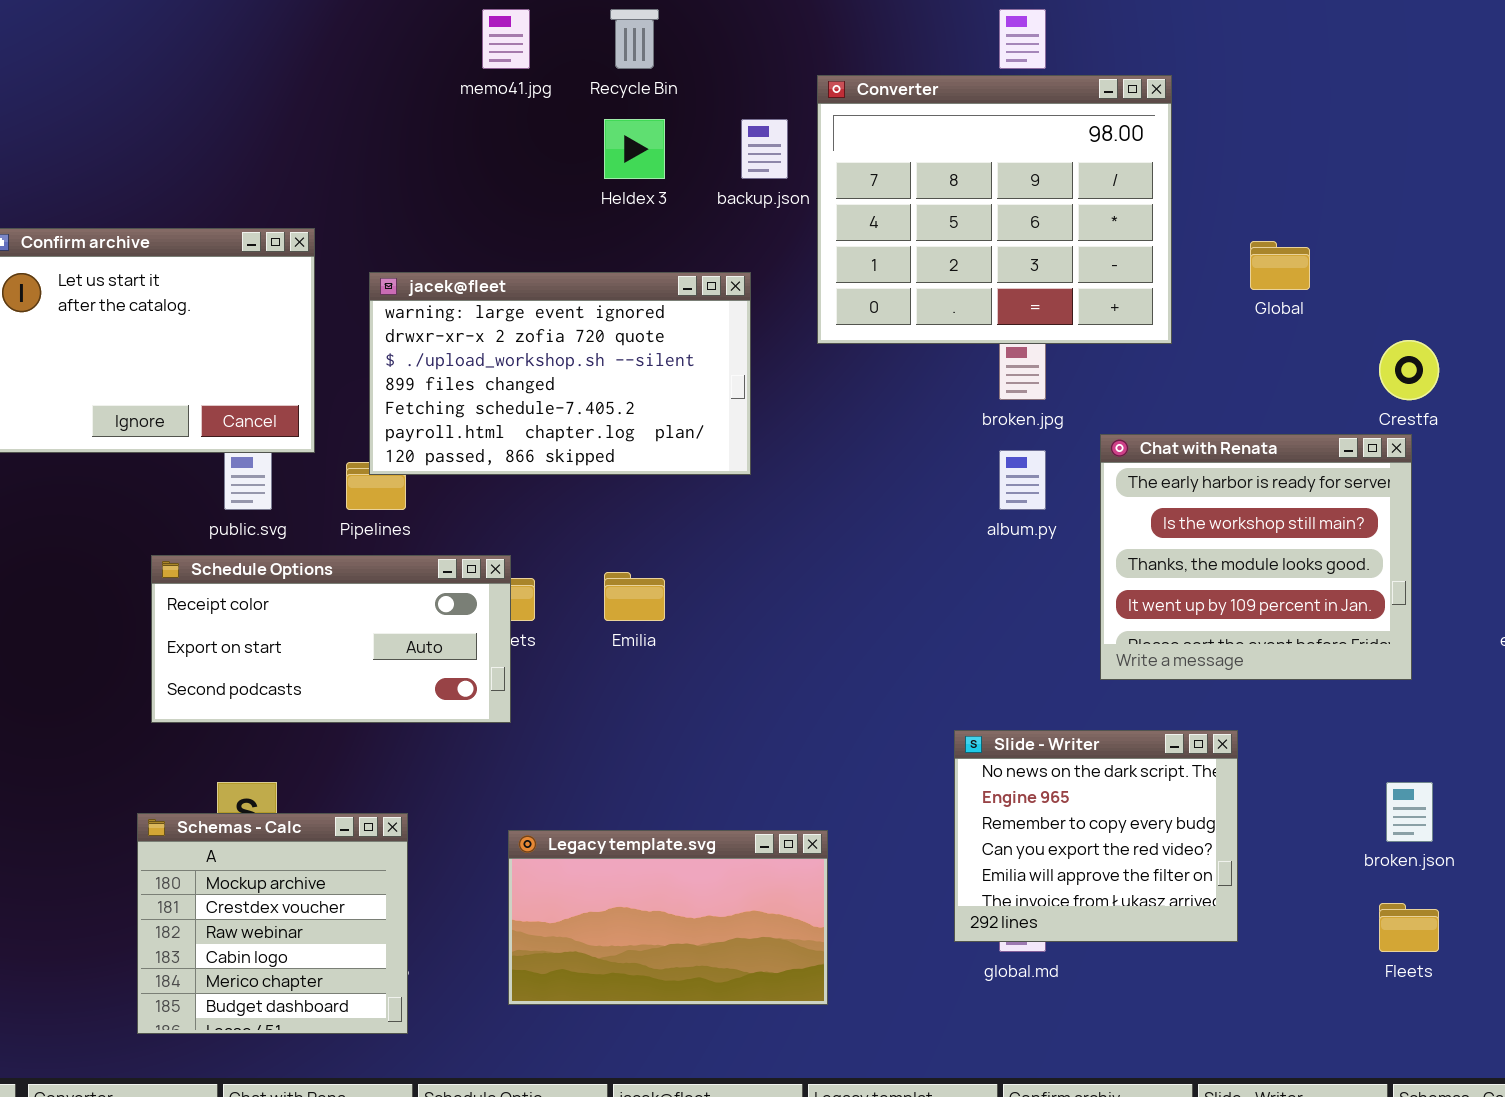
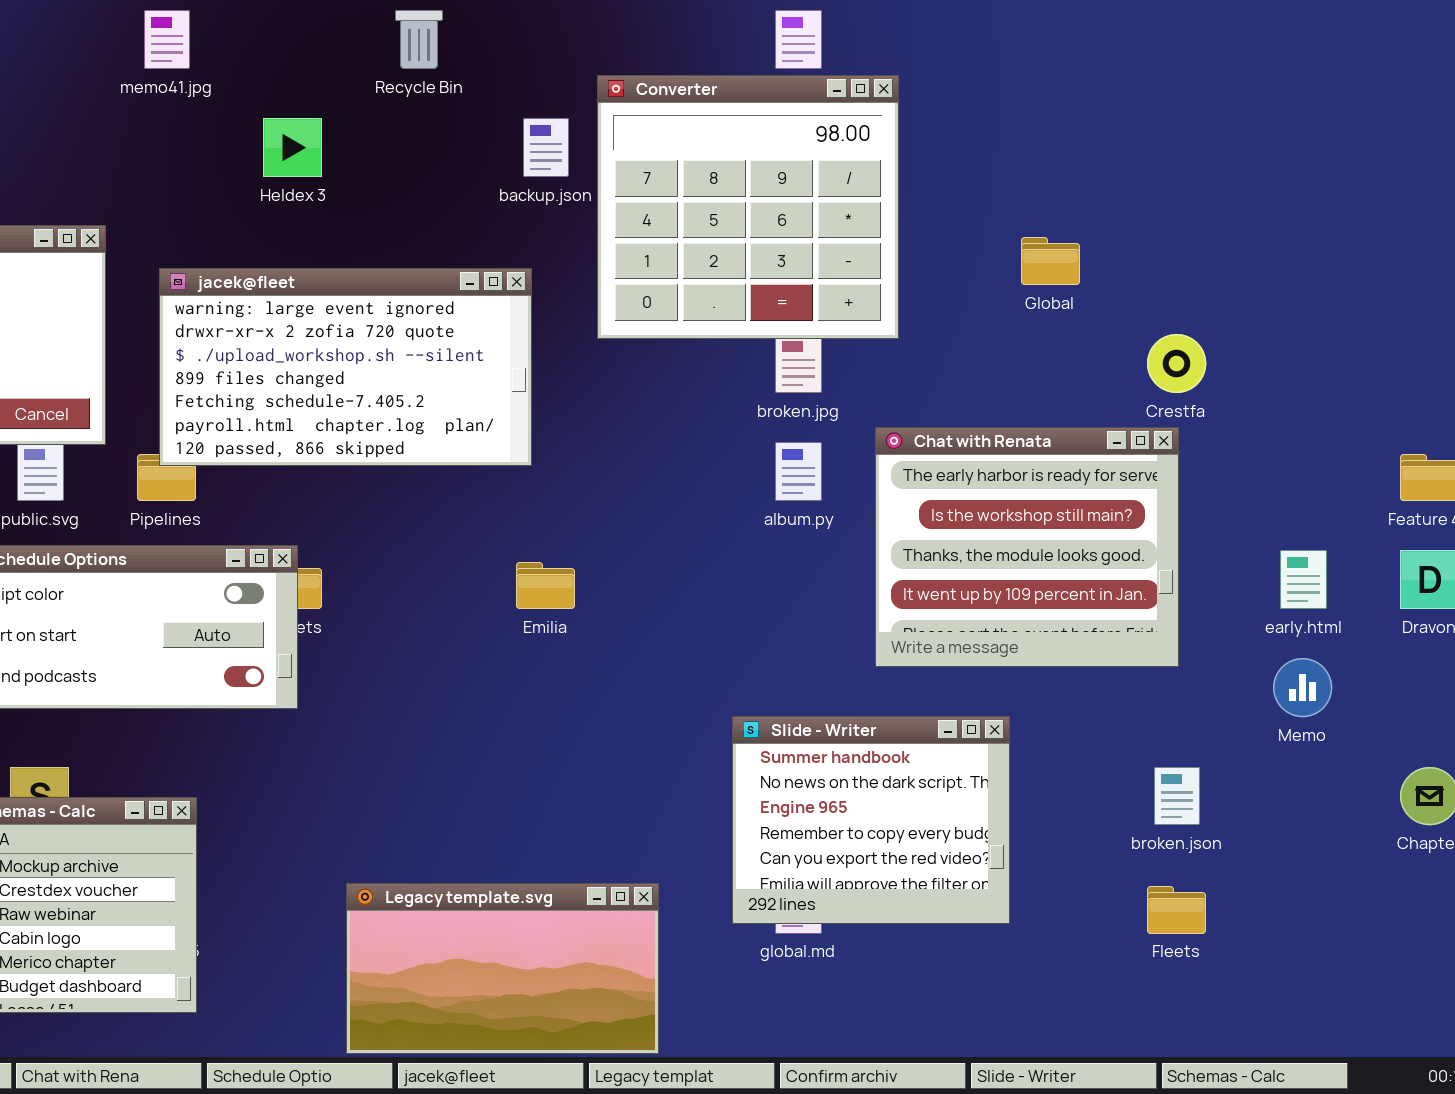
memo41.jpg: [482,9,530,69] -> [144,10,190,69], moved
Converter: [817,75,1172,344] -> [597,75,899,339], resized
Heldex 3: [604,119,665,179] -> [263,118,322,177], moved
Emilia: [604,572,665,621] -> [516,562,575,609], moved
Slide - Writer: [954,730,1238,942] -> [732,716,1010,924], scrolled up 1 row
Legacy template.svg: [508,830,828,1005] -> [346,883,659,1054], moved

